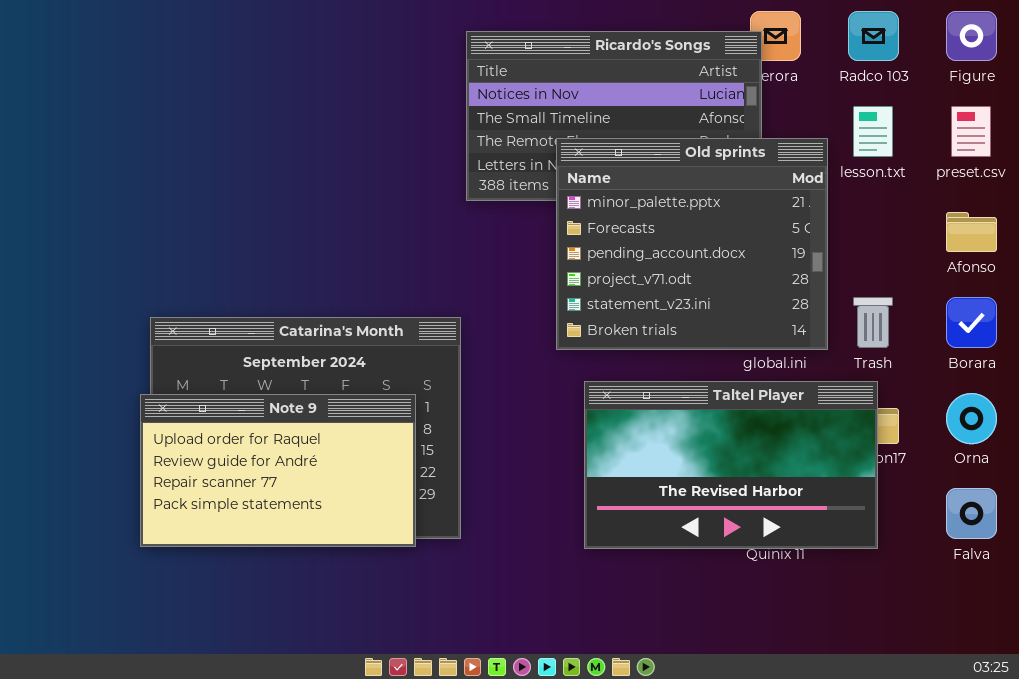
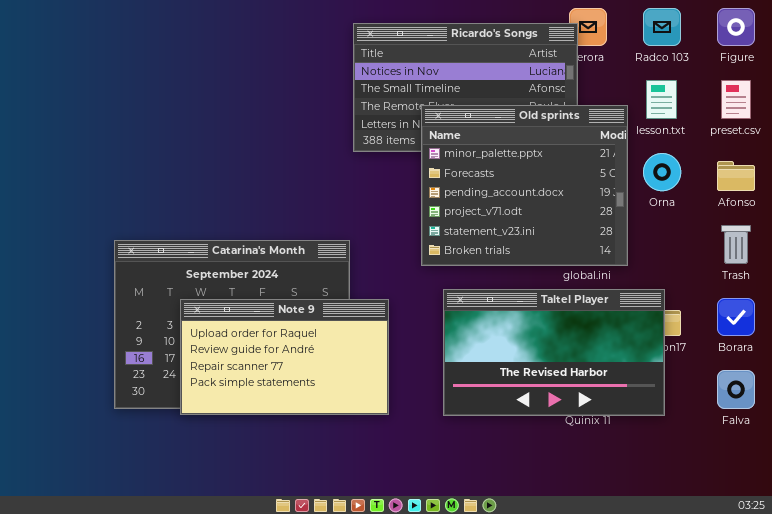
Trash: [853,297,893,348] -> [721,225,751,264], moved
Borara: [946,297,997,348] -> [717,298,755,336], moved
Orna: [946,393,997,444] -> [643,153,681,191], moved
Note 9: [140,394,416,547] -> [180,299,389,415], moved

